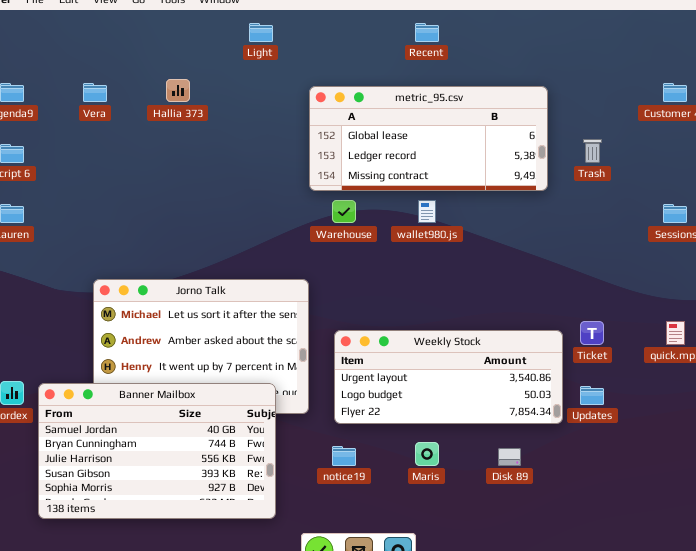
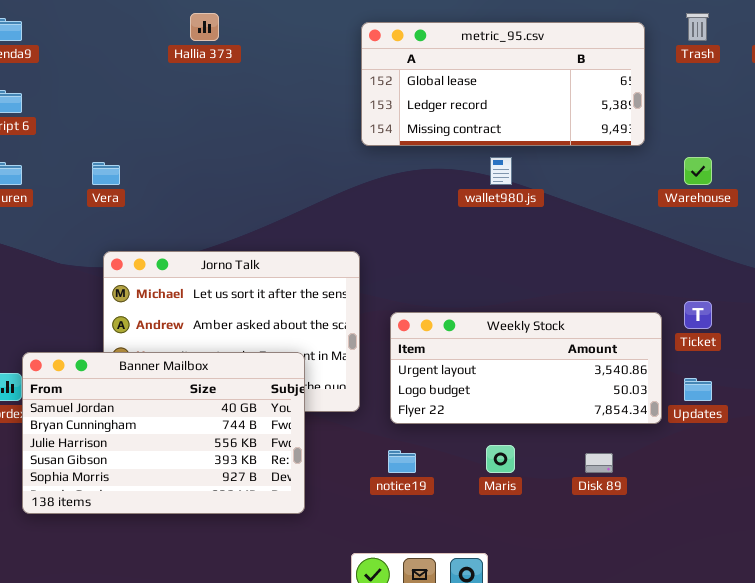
Vera: [83,83,107,102] -> [92,162,120,185], moved
Trash: [583,139,602,163] -> [686,13,709,41], moved
Warehouse: [332,200,356,223] -> [684,157,712,185], moved
Banner Mailbox: [38,383,276,519] -> [22,352,305,514], moved

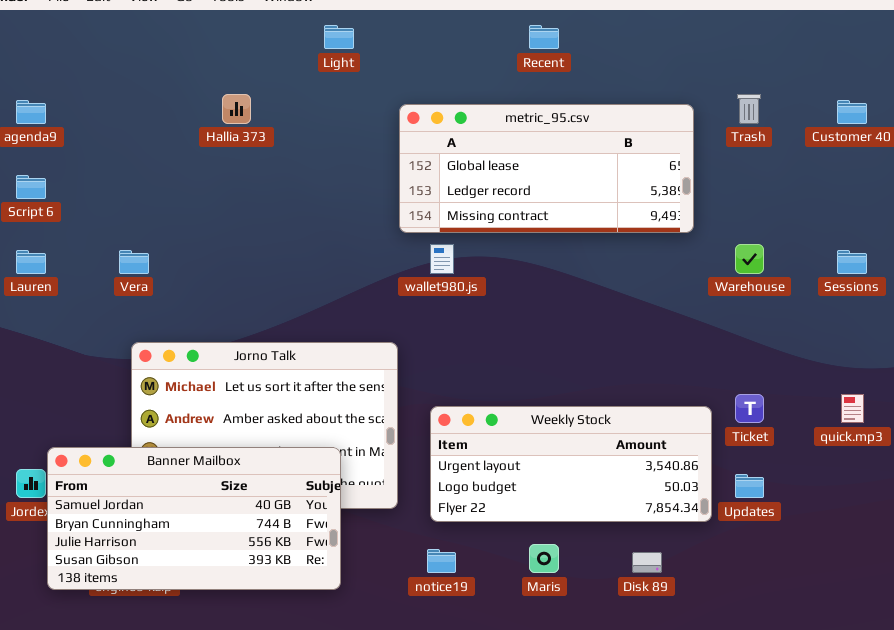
wallet980.js: [490,157,512,185] -> [430,244,454,274], moved
Banner Mailbox: [22,352,305,514] -> [47,447,341,590], resized

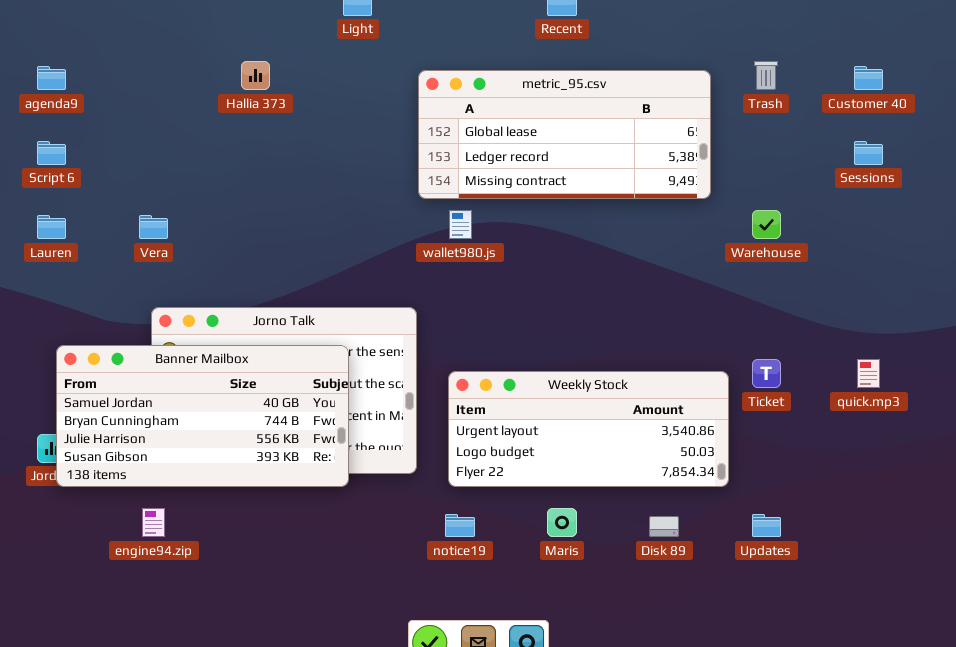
Sessions: [837,250,867,274] -> [854,141,883,165], moved
Banner Mailbox: [47,447,341,590] -> [56,345,349,487], moved
Updates: [735,474,764,498] -> [752,514,781,537], moved

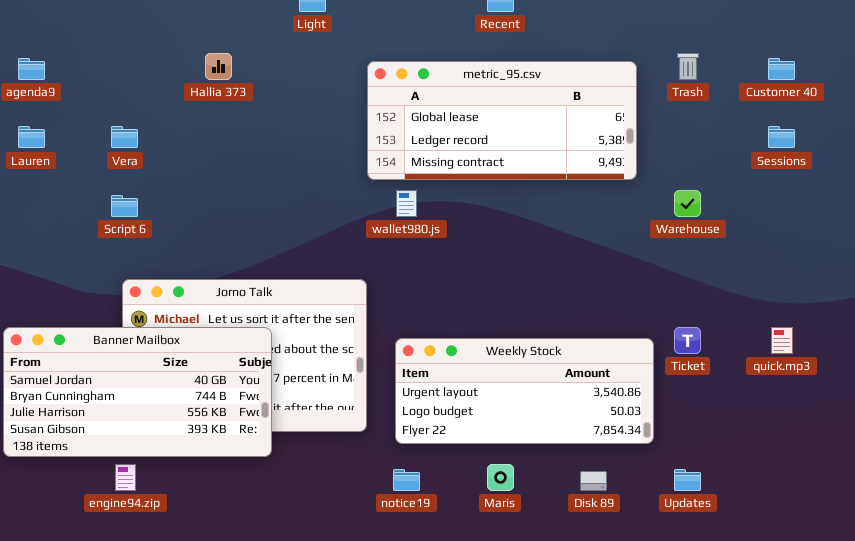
Script 6: [37,141,66,165] -> [111,195,138,217], moved
Lauren: [37,215,66,239] -> [18,126,45,148], moved
Vera: [139,215,168,239] -> [111,126,138,148], moved
Banner Mailbox: [56,345,349,487] -> [3,327,272,457], moved

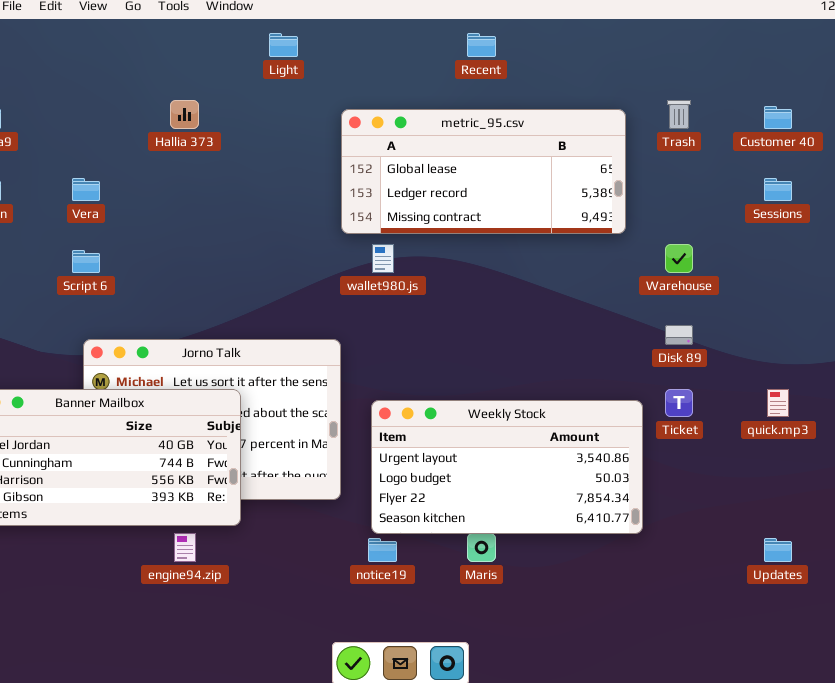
Weekly Stock: [395,338,654,444] -> [371,400,643,534], resized
engine94.zip: [115,464,136,491] -> [174,533,196,562], moved
Updates: [674,469,701,491] -> [764,538,792,562], moved
Disk 89: [580,471,607,491] -> [665,325,693,345], moved

